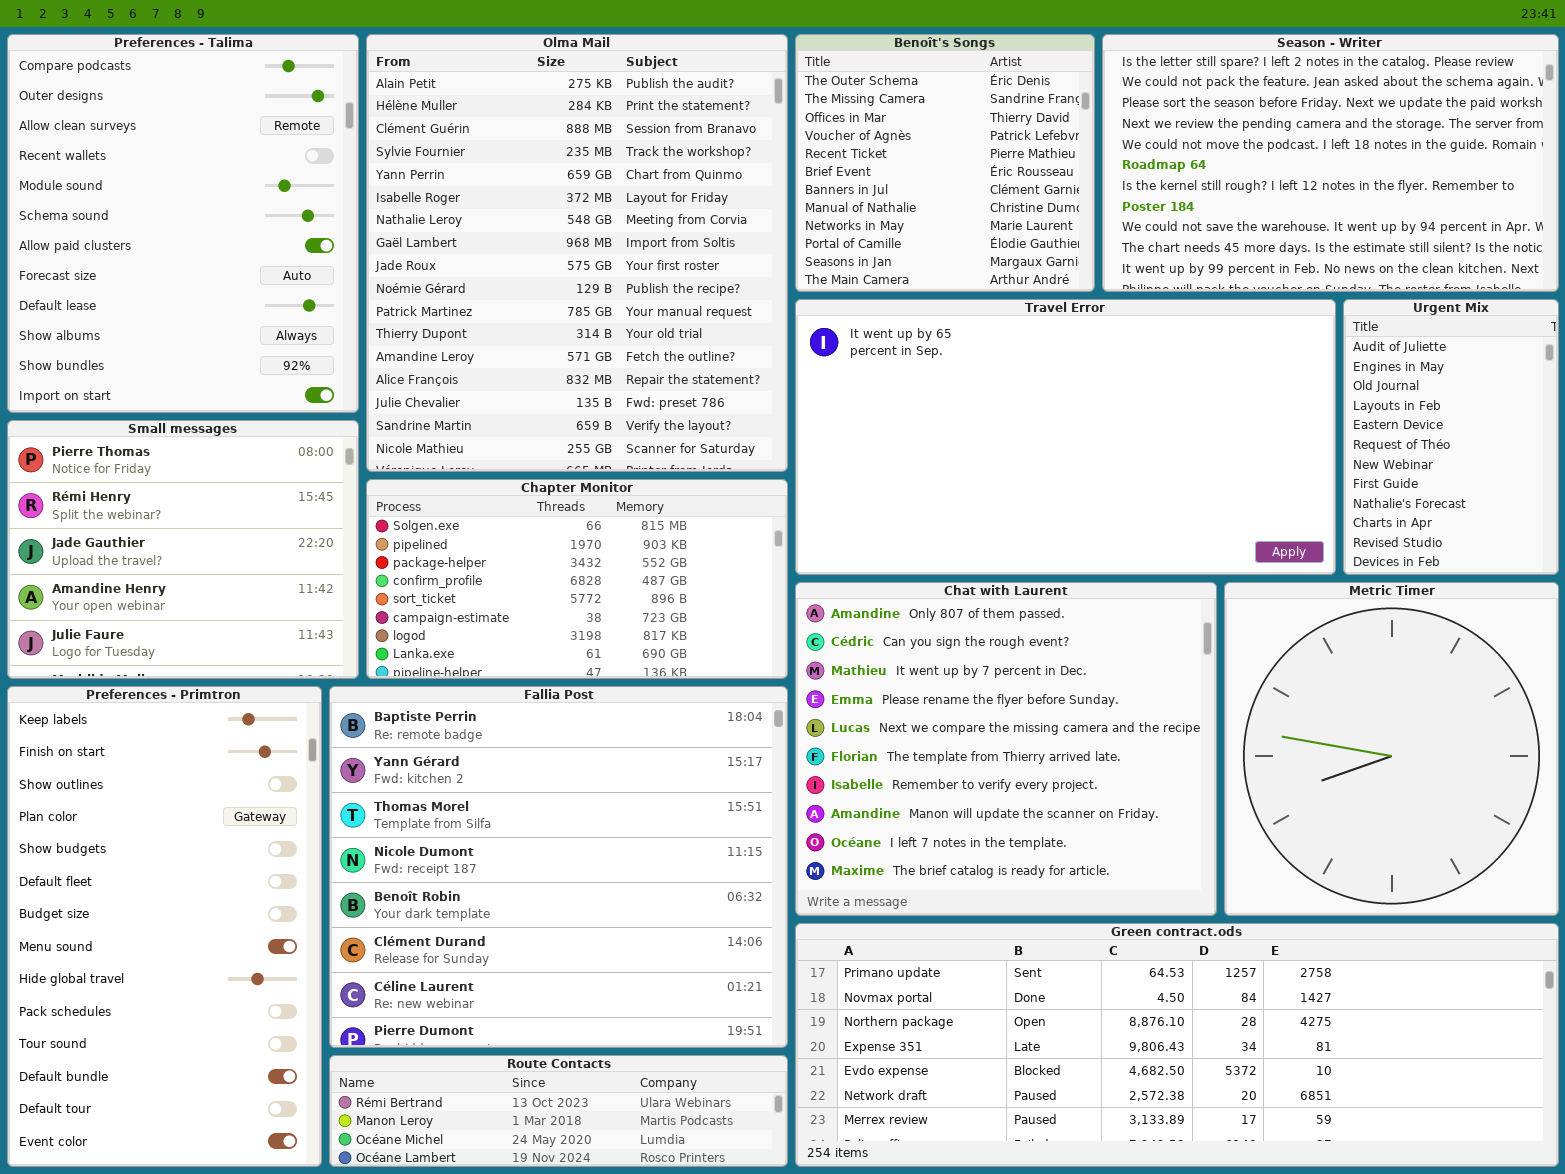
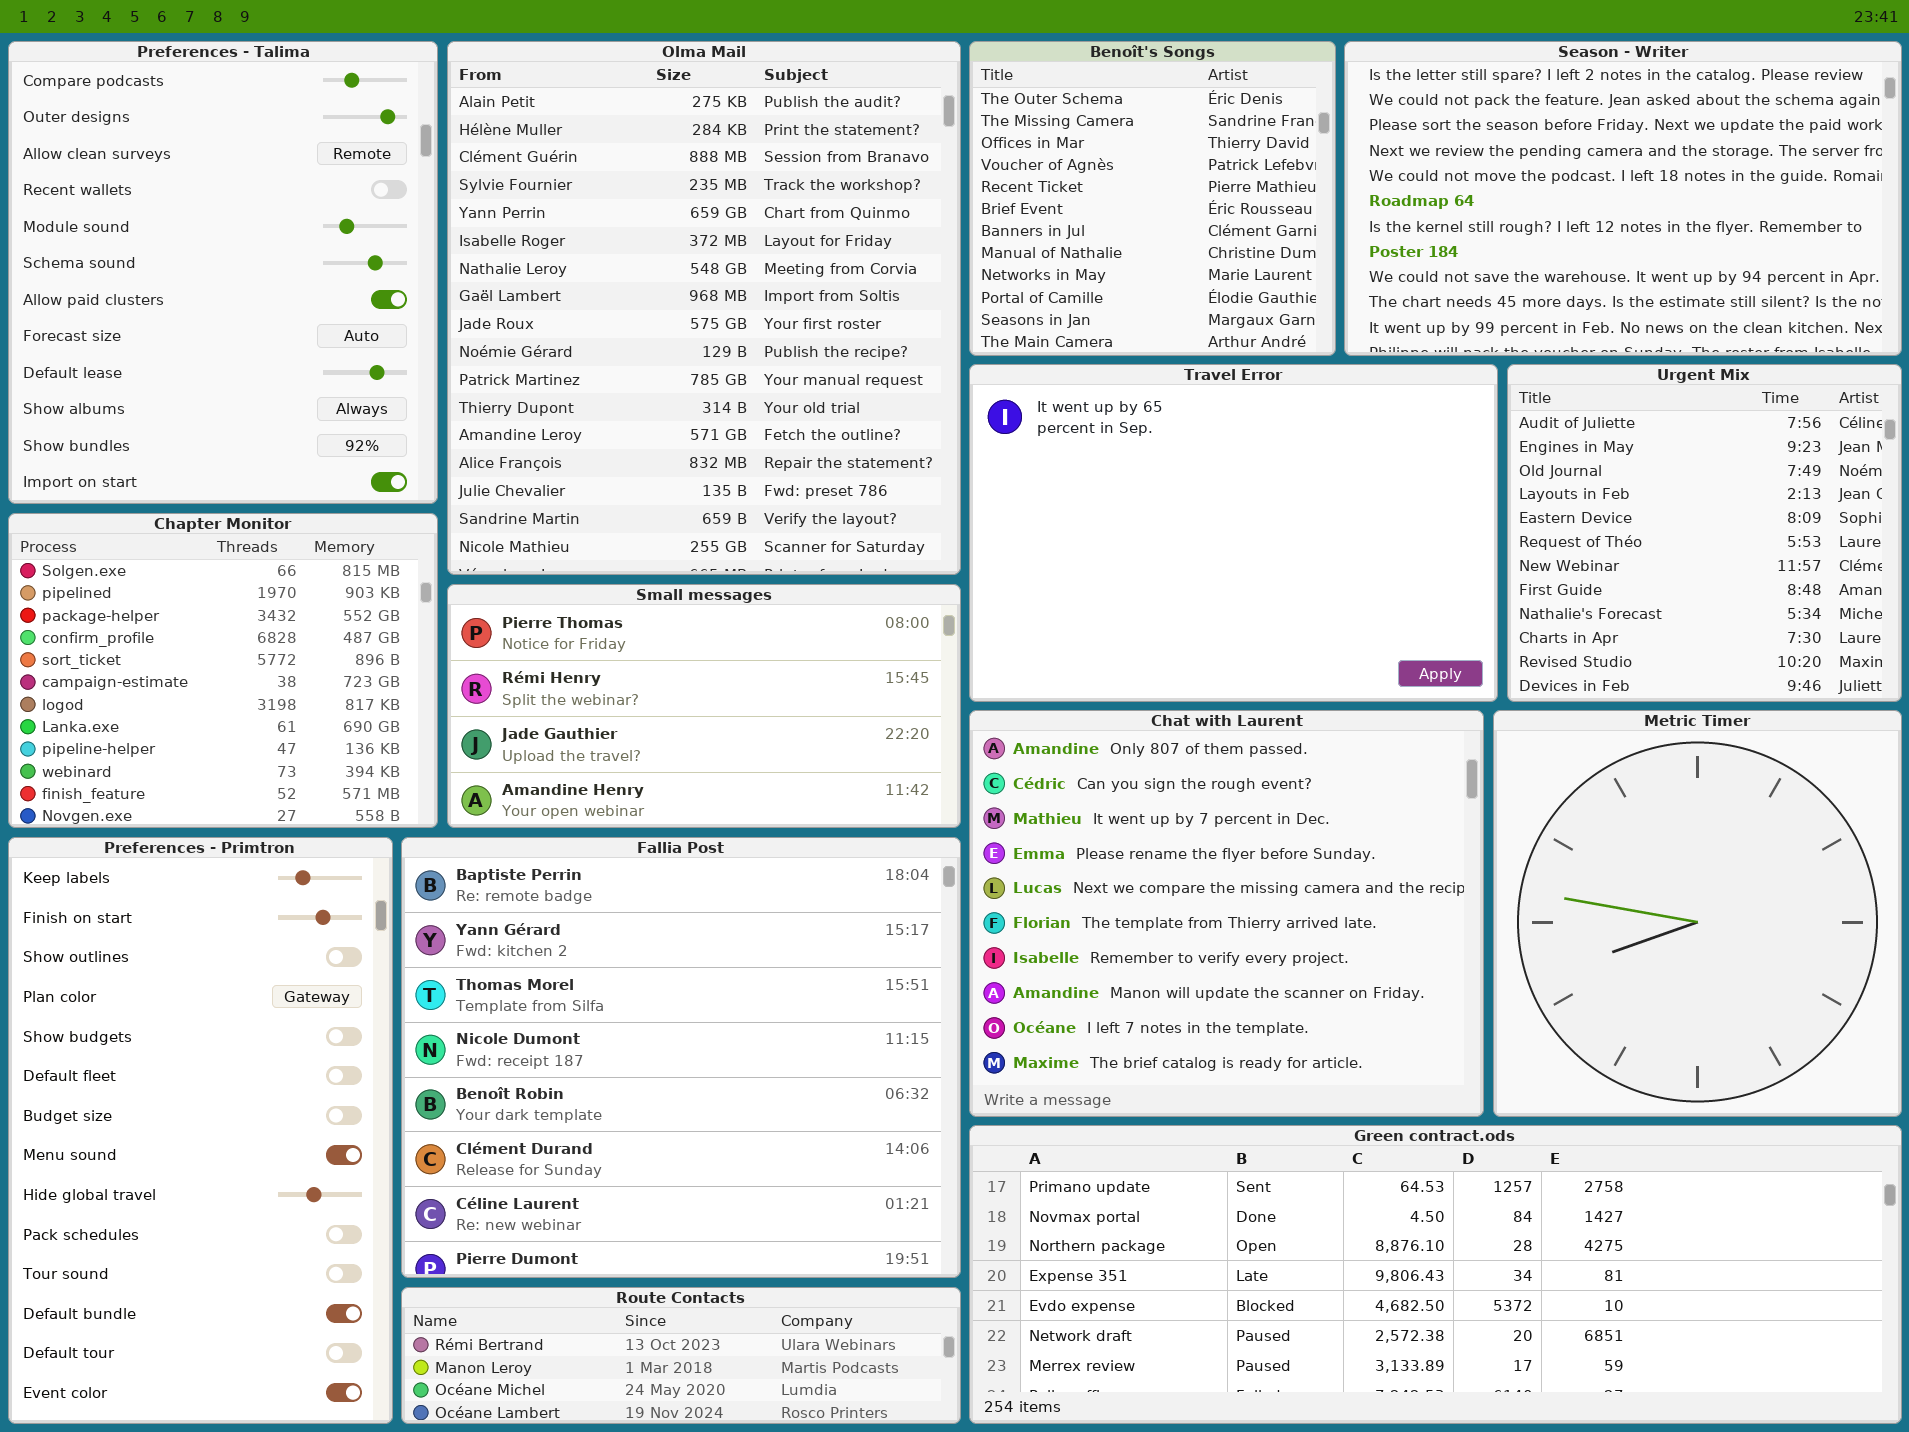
Travel Error: [795,299,1336,575] -> [969,364,1498,702], resized
Urgent Mix: [1343,299,1559,575] -> [1507,364,1902,702], resized
Small messages: [7,420,359,679] -> [447,584,961,828], moved, resized
Chapter Monitor: [366,479,788,679] -> [8,513,438,828], moved, resized

